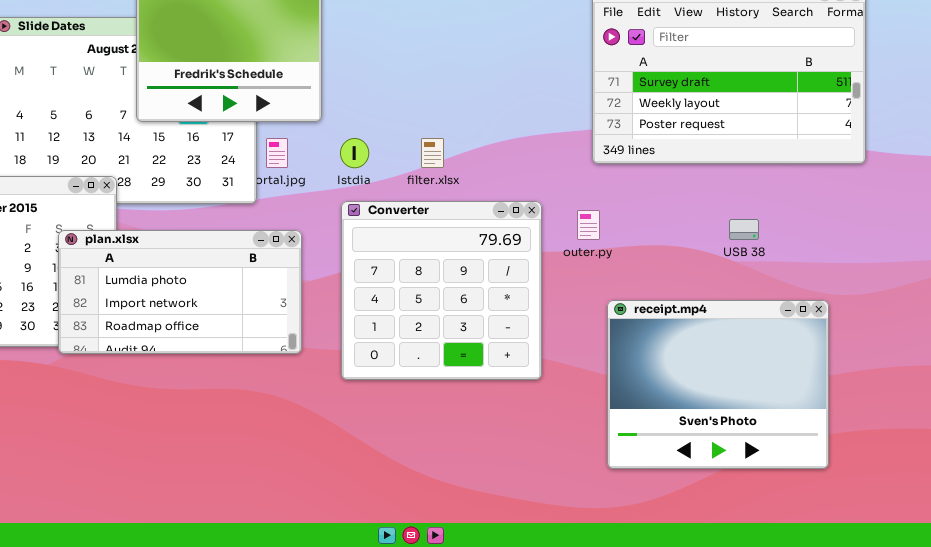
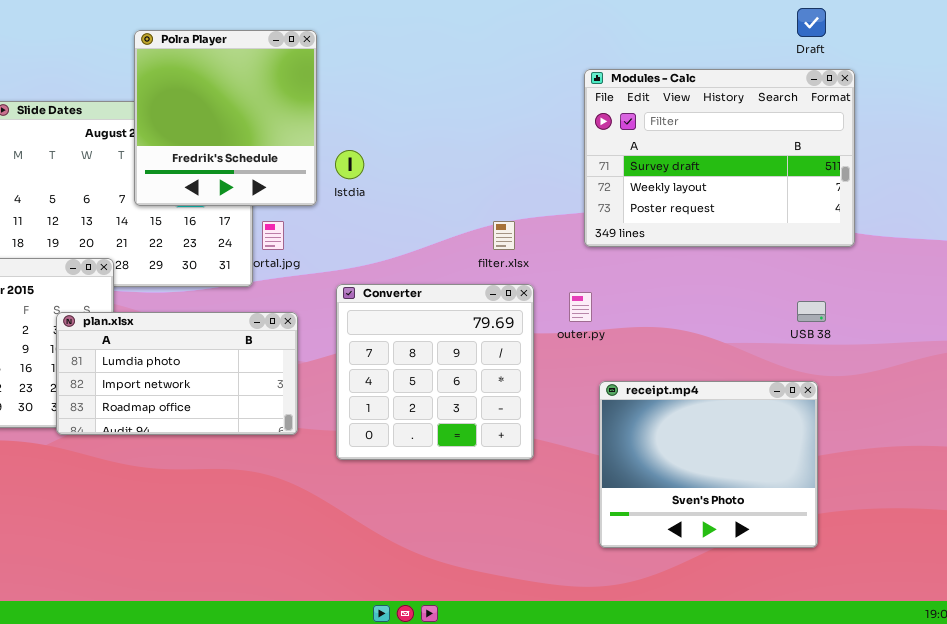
Istdia: [340,138,369,168] -> [335,150,364,179], moved
filter.xlsx: [421,138,444,168] -> [493,221,515,250], moved
USB 38: [729,219,759,240] -> [797,301,826,322], moved

